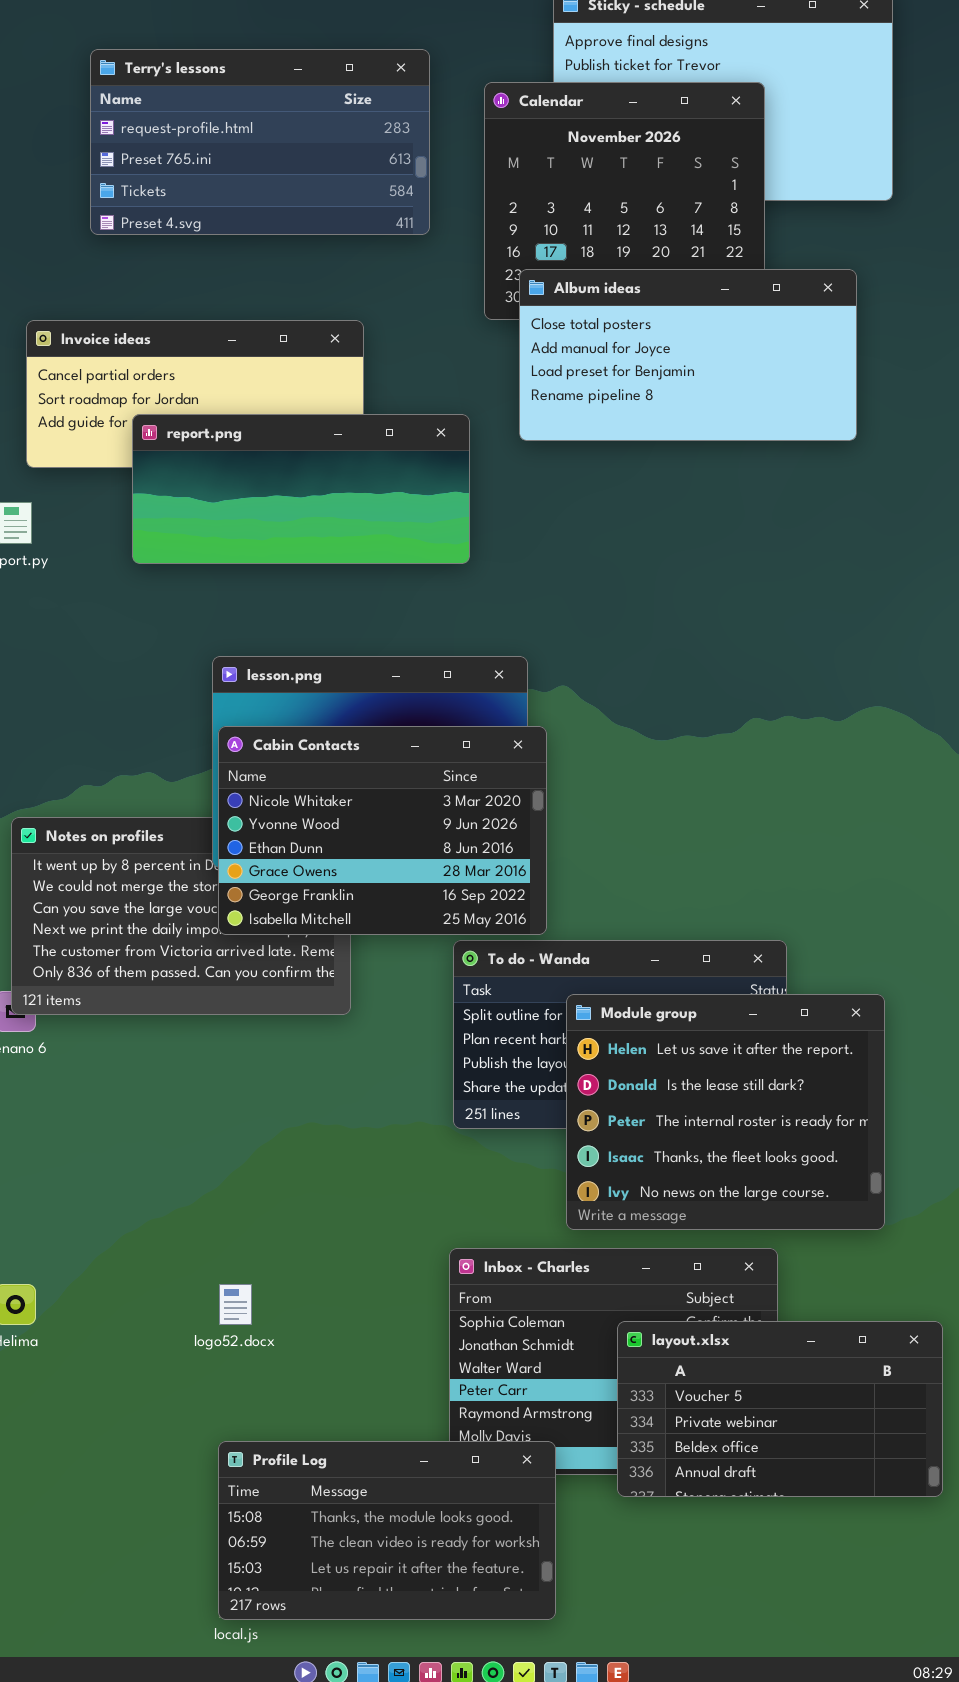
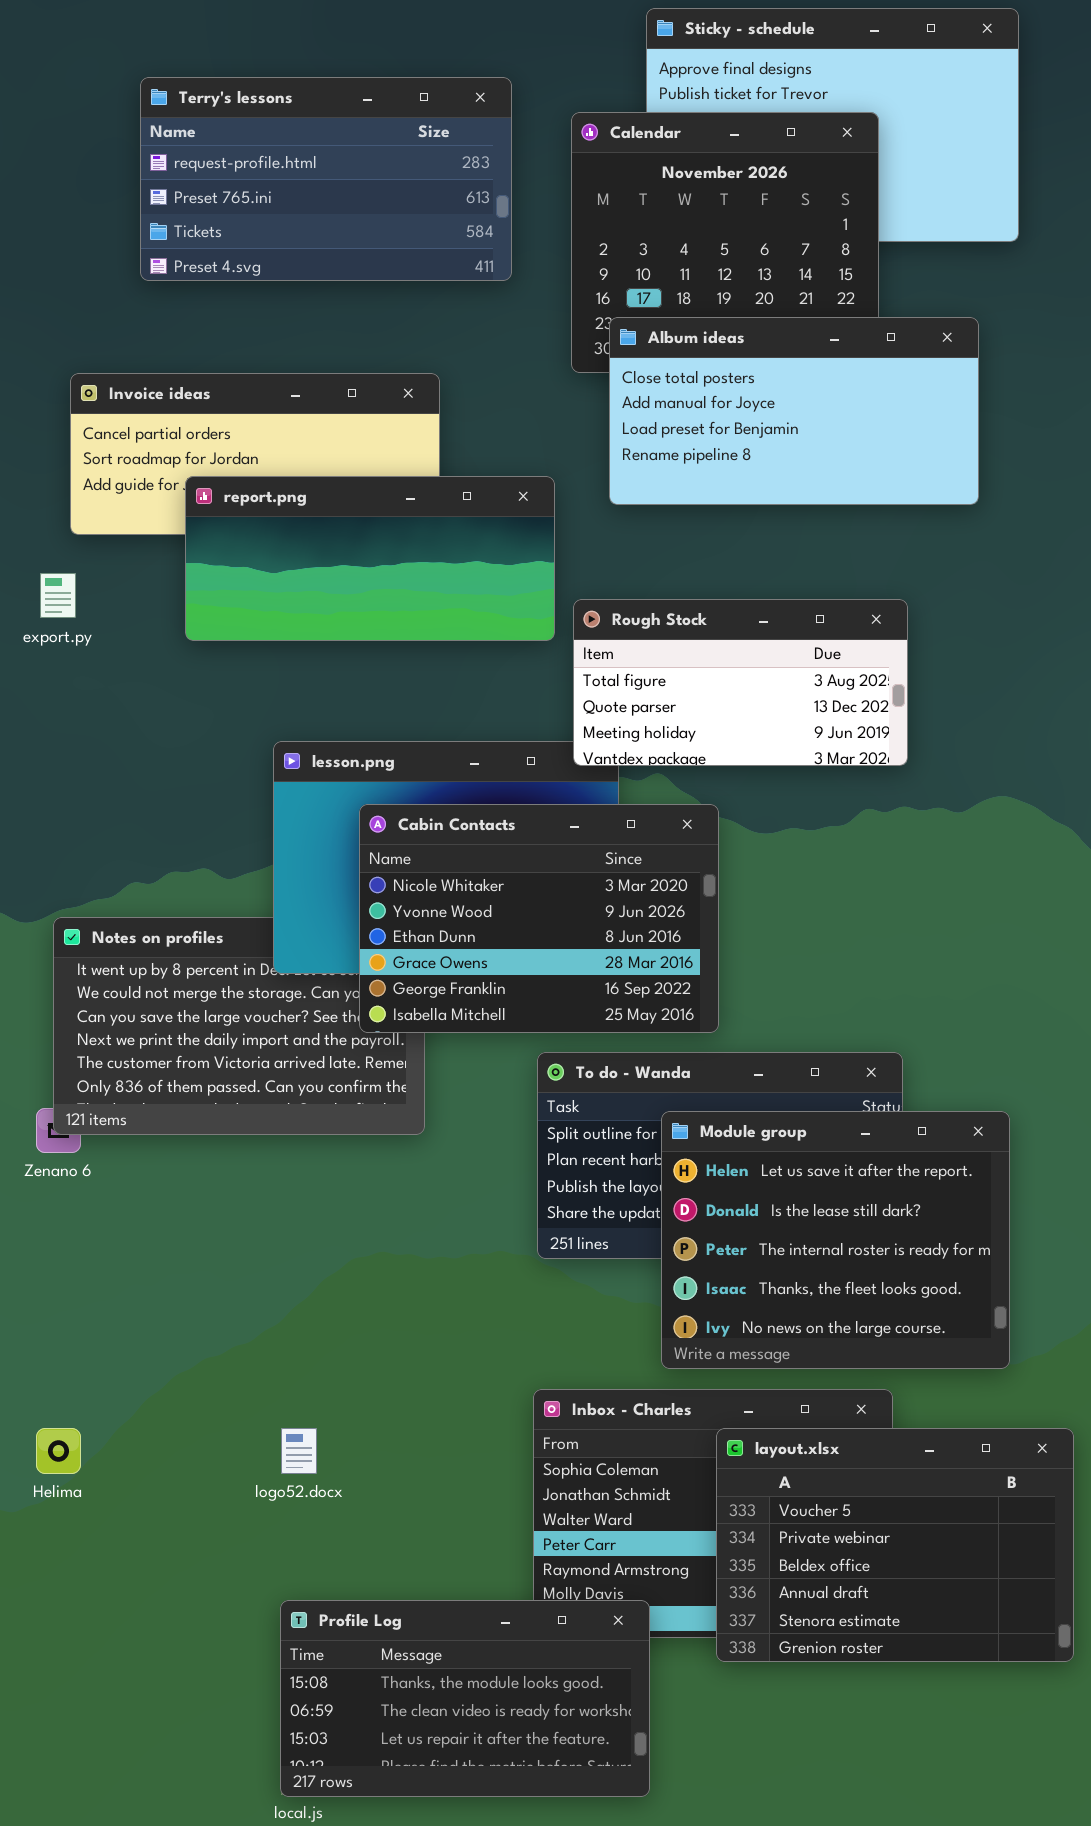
Rough Stock: none -> [573,599,908,766], opened
Cabin Contacts: [218,726,547,935] -> [359,804,719,1033], moved
layout.xlsx: [617,1321,943,1497] -> [716,1428,1074,1662], resized

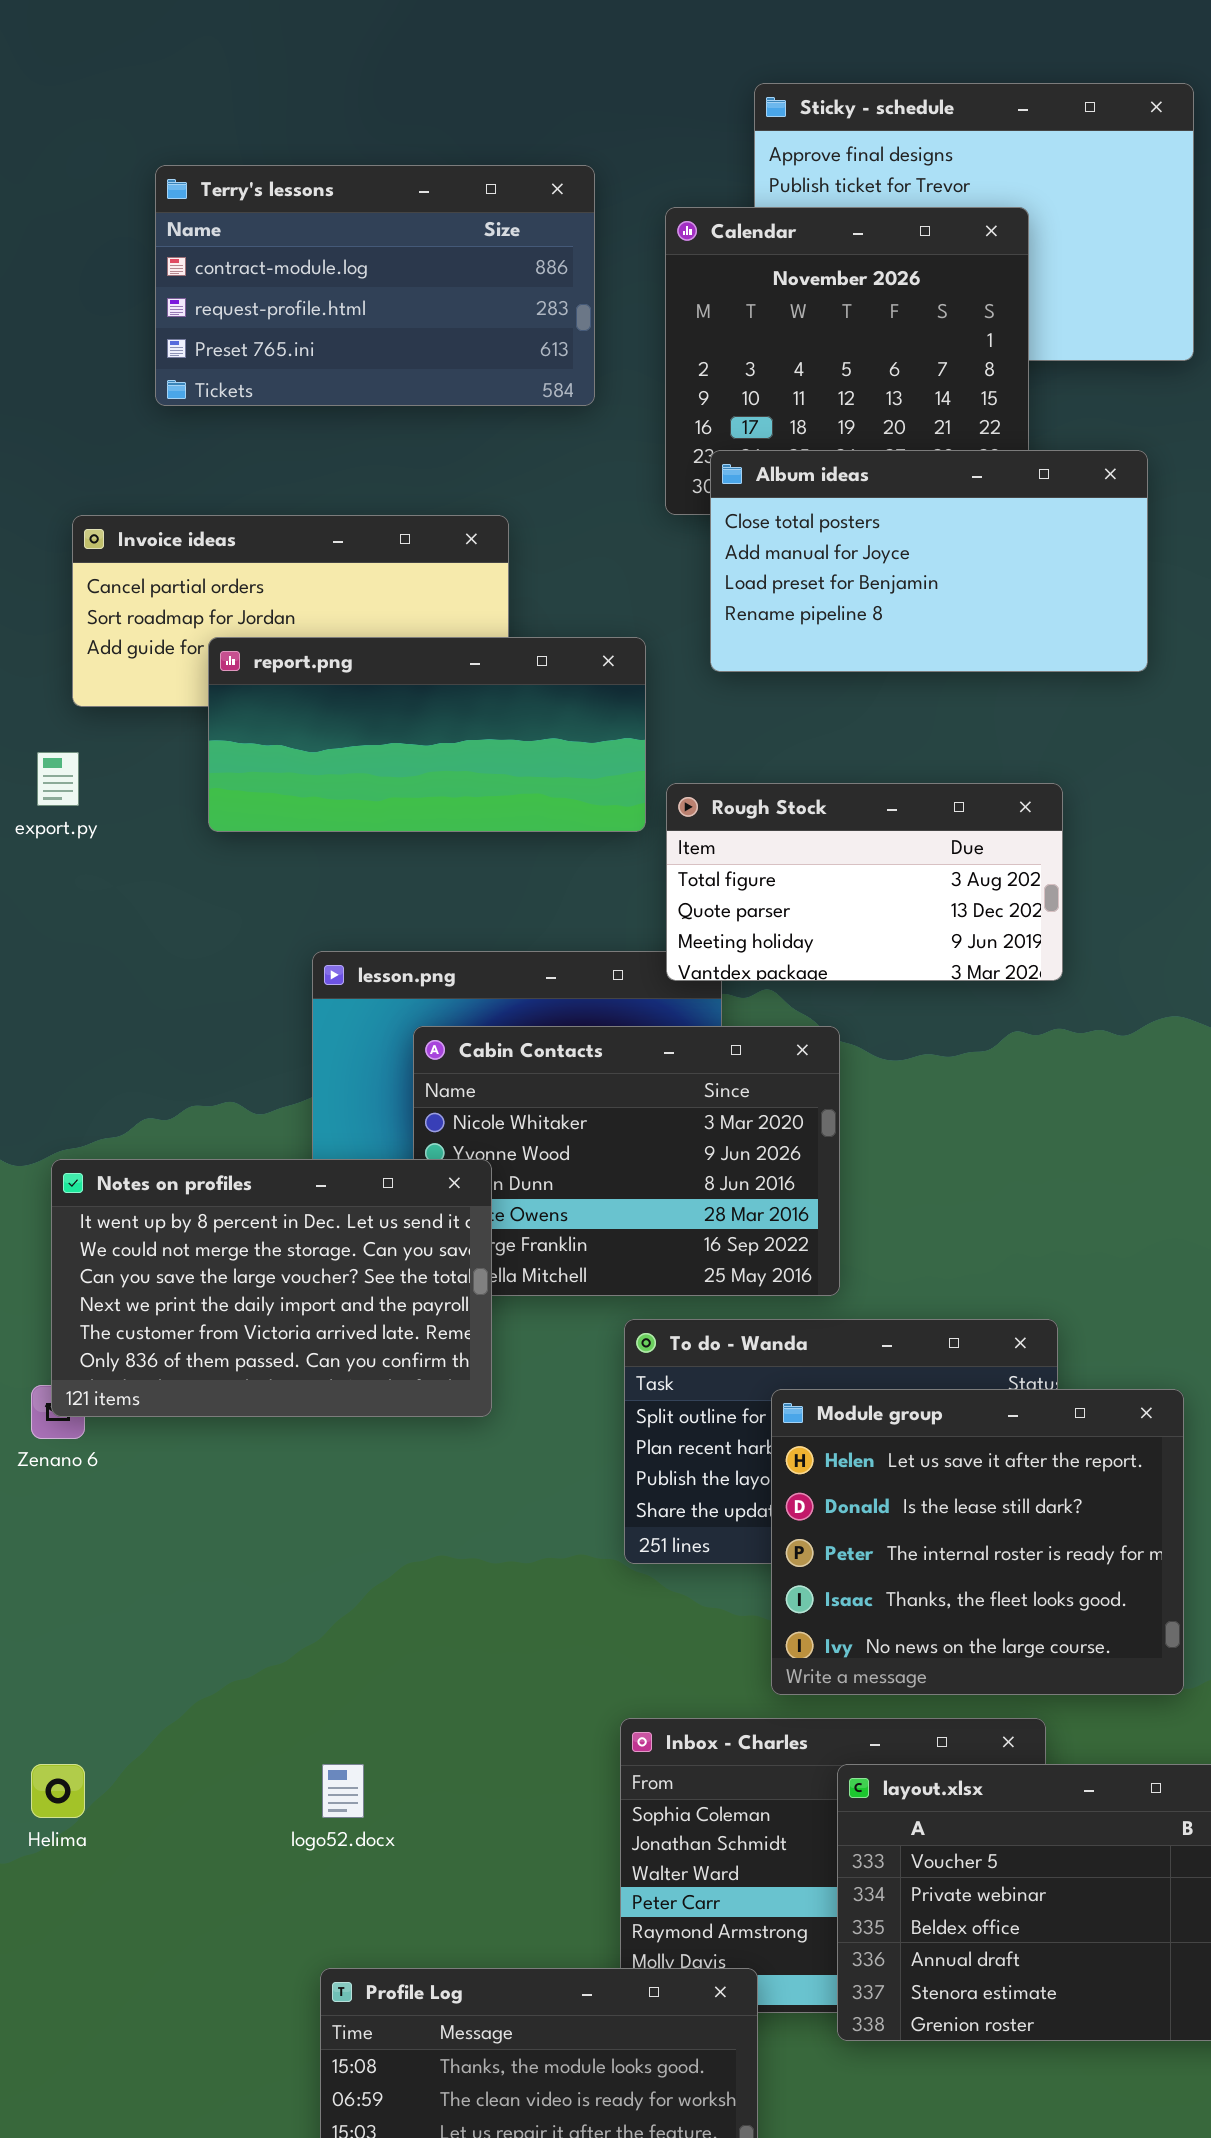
Terry's lessons: [140,77,512,281] -> [155,165,595,406], scrolled up 1 row
Notes on profiles: [53,917,425,1135] -> [51,1159,492,1417], raised

